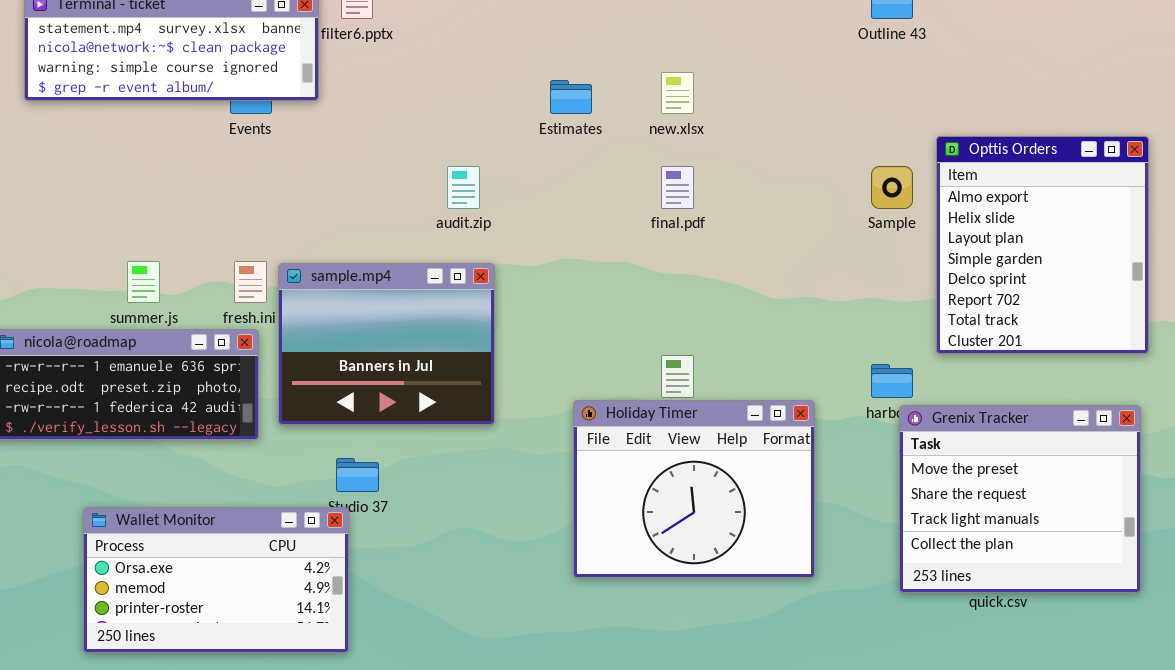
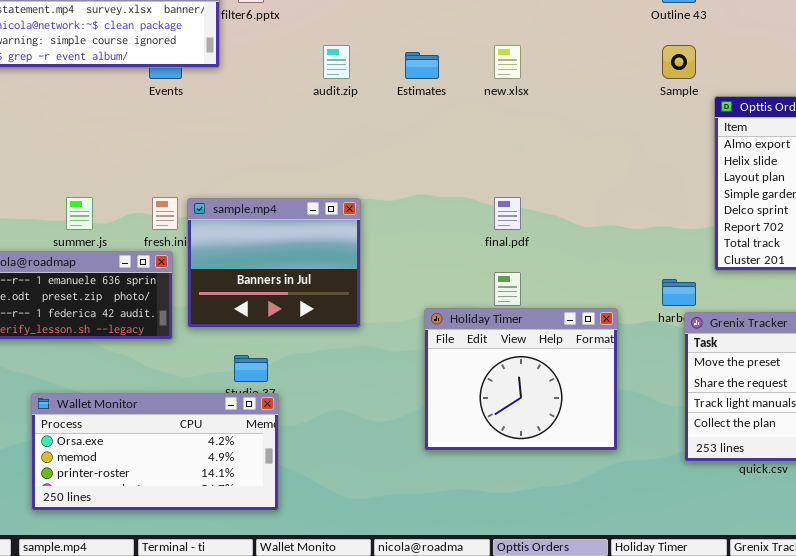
audit.zip: [447,166,480,209] -> [323,45,350,79], moved
final.pdf: [661,166,694,209] -> [494,197,521,230], moved
Sample: [871,166,913,209] -> [662,45,696,79], moved
Wallet Monitor: [83,507,349,653] -> [31,393,279,511], resized

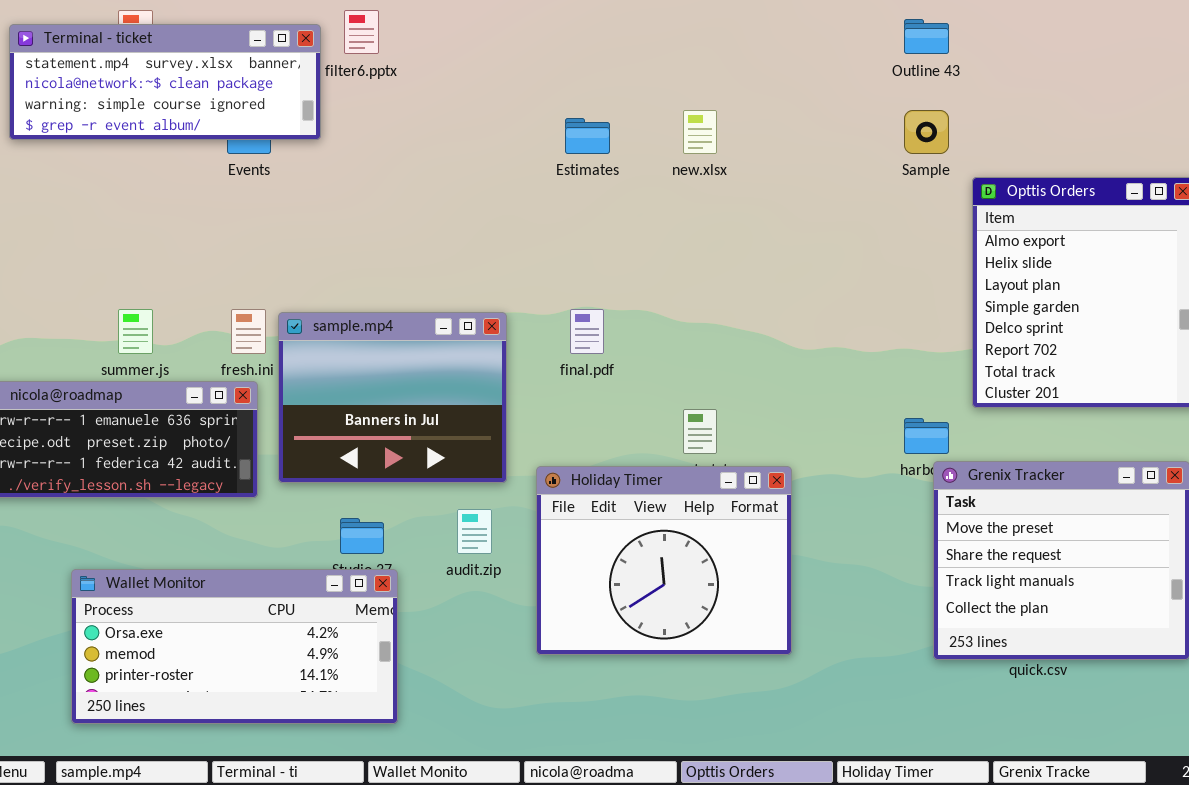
audit.zip: [323,45,350,79] -> [457,509,492,554], moved
final.pdf: [494,197,521,230] -> [570,309,604,354], moved
Holiday Timer: [424,308,618,451] -> [536,466,792,655], moved

